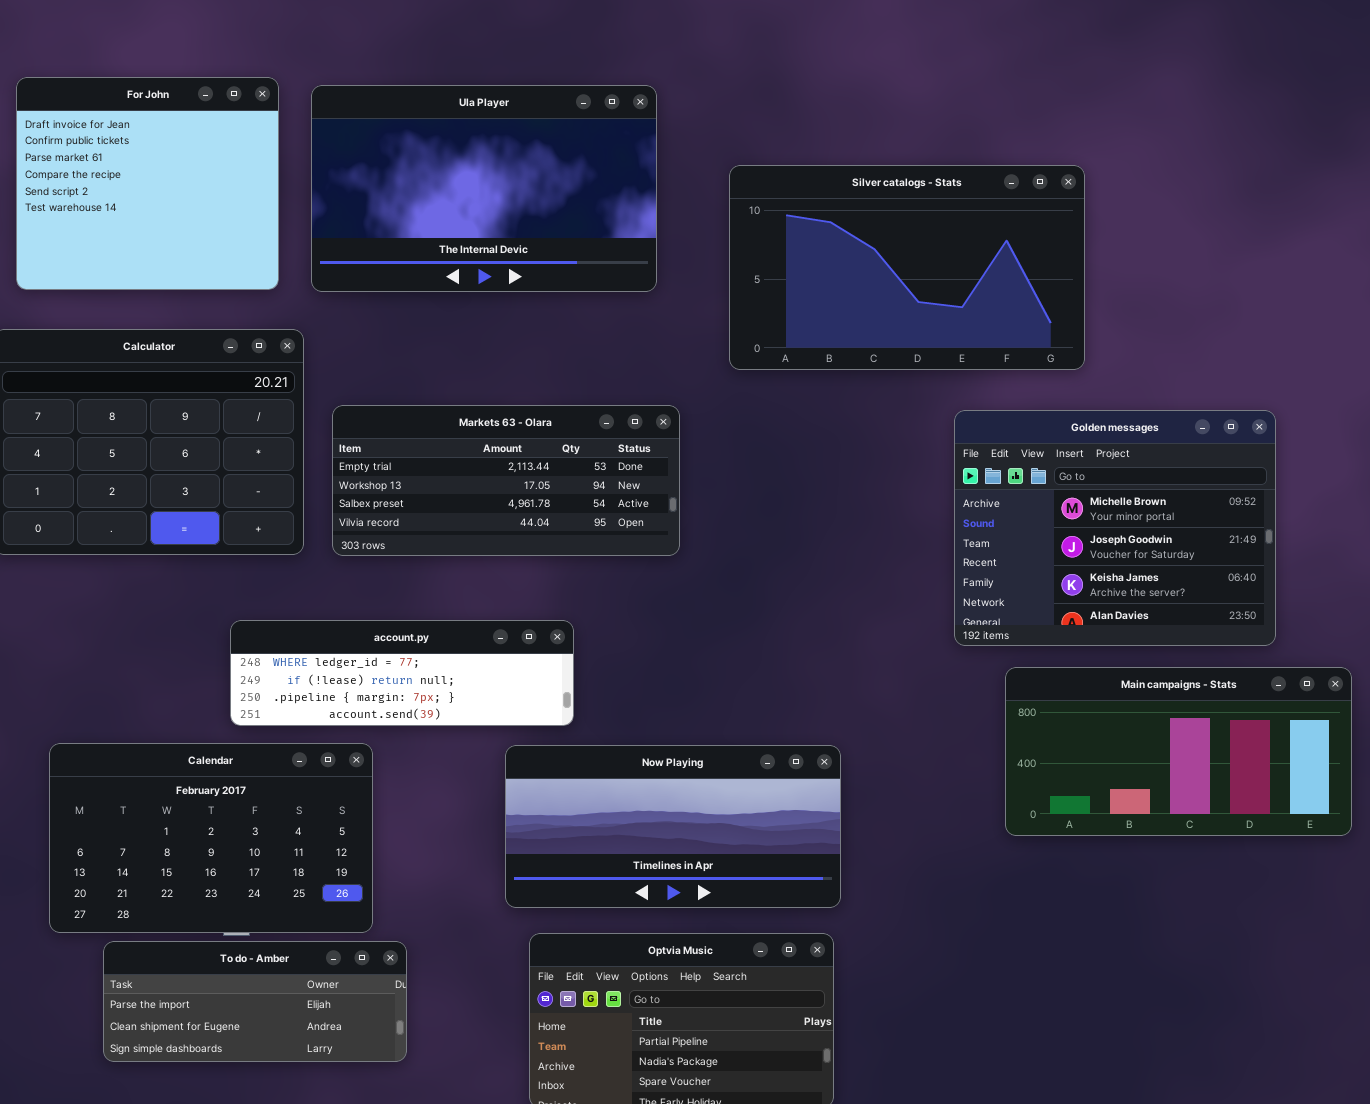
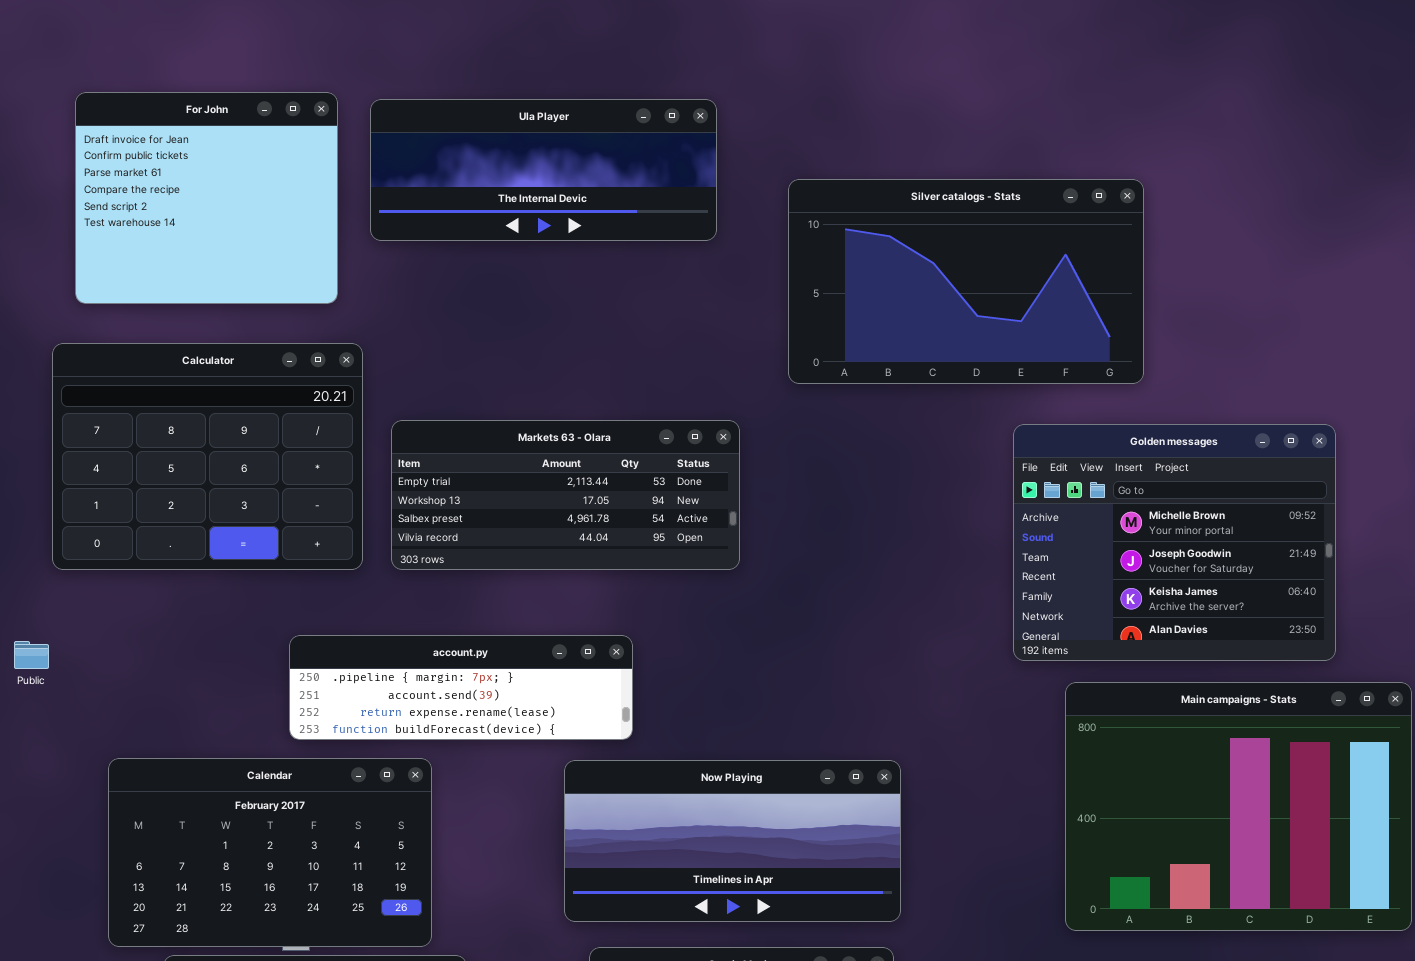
Ula Player: [311,85,657,292] -> [370,99,717,241], resized
account.py: [230,620,574,726] -> [289,635,633,740], scrolled down 2 rows
Main campaigns - Stats: [1005,667,1352,836] -> [1065,682,1412,931], resized

